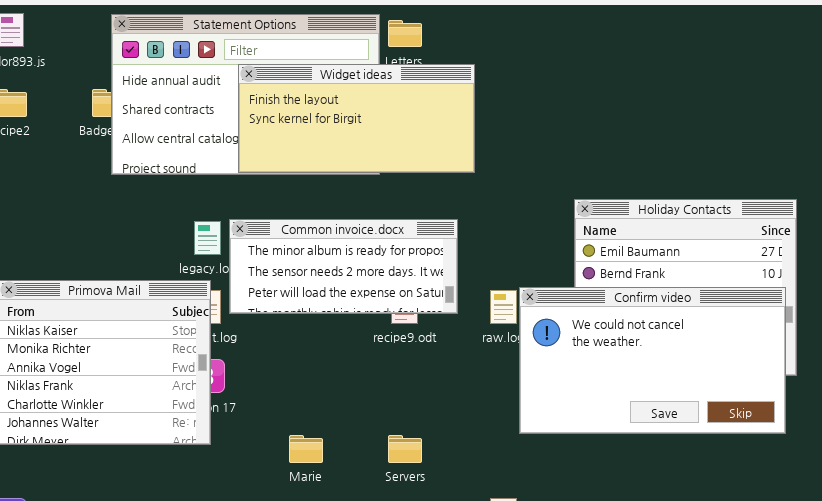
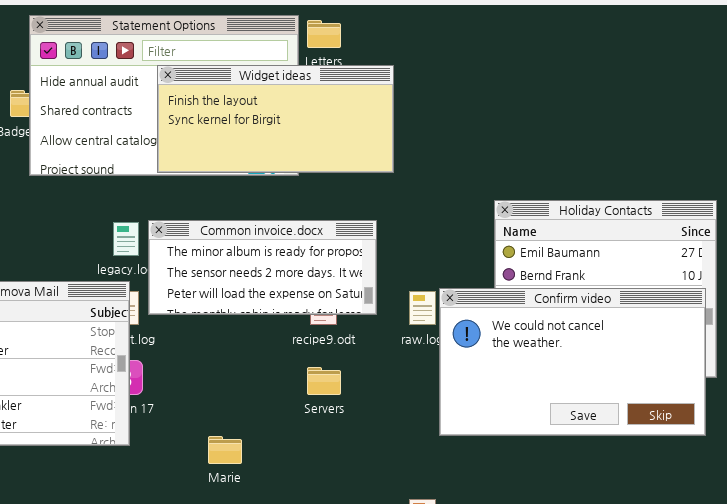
Servers: [388,435,422,463] -> [307,367,341,395], moved

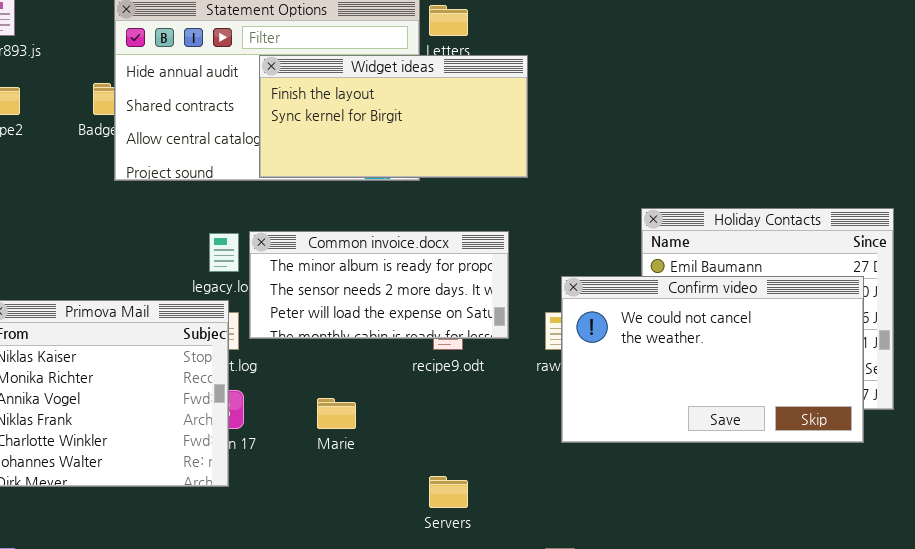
Confirm video: [439,288,706,436] -> [561,276,864,443], moved
Servers: [307,367,341,395] -> [429,476,468,508], moved
Marie: [208,436,242,464] -> [317,398,356,429], moved

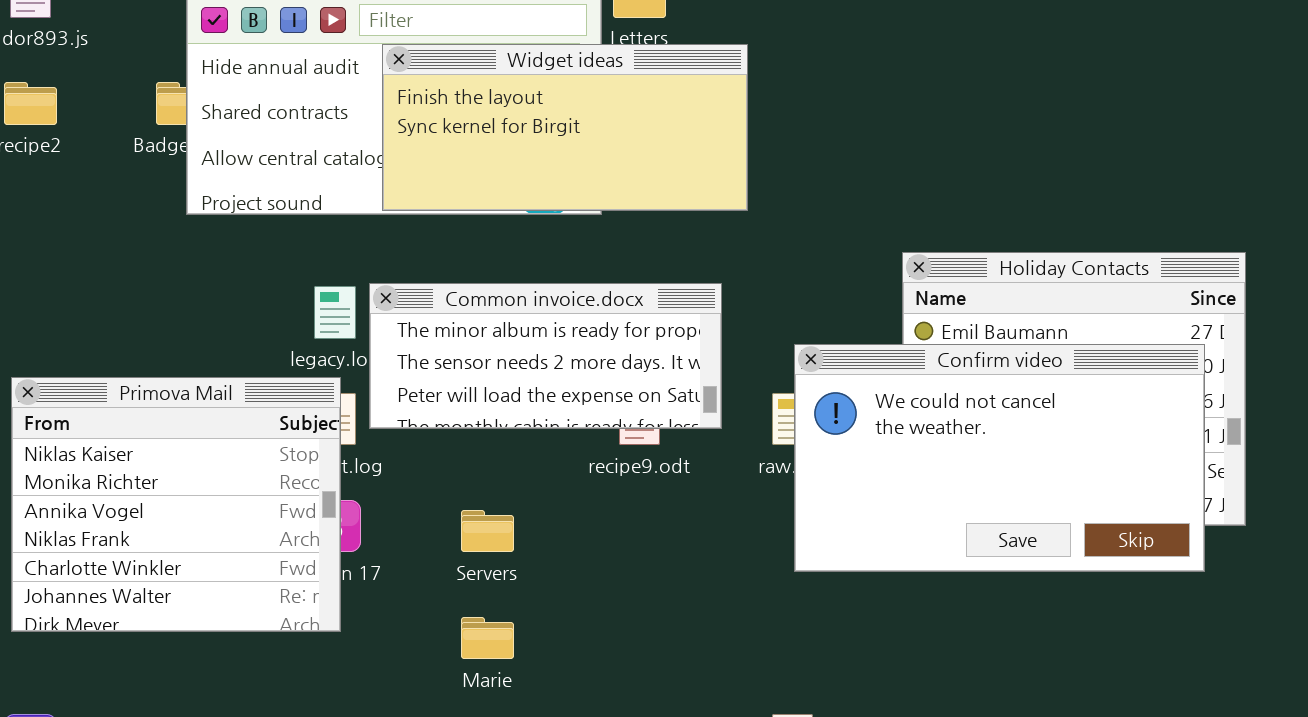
Marie: [317,398,356,429] -> [461,617,514,659], moved
Servers: [429,476,468,508] -> [461,510,514,552], moved

